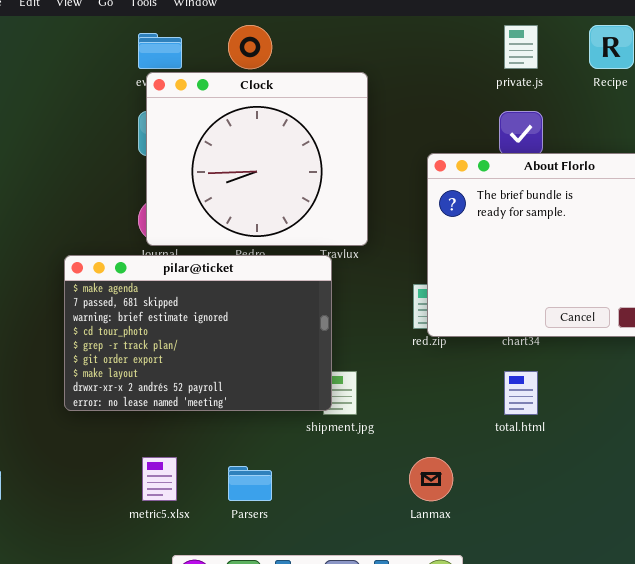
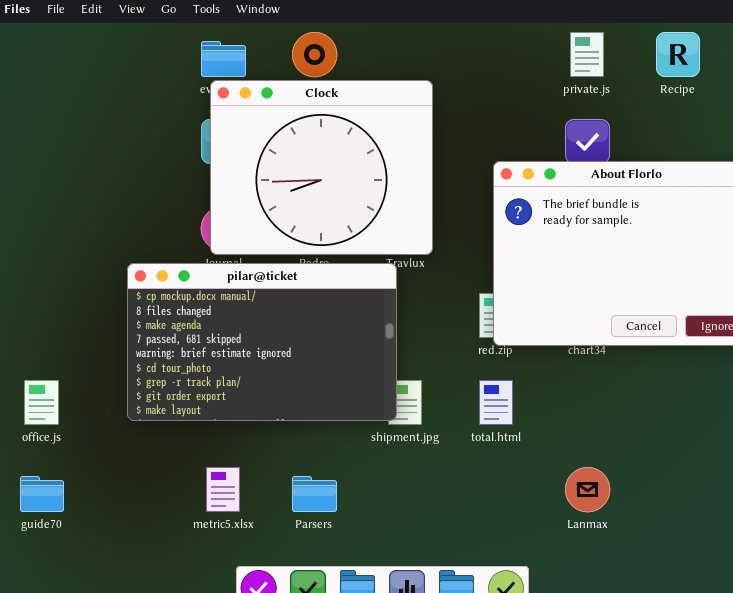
pilar@ticket: [64,255,332,411] -> [127,263,397,421], scrolled up 2 rows
total.html: [504,371,538,415] -> [479,380,513,425], moved
Lanmax: [409,457,453,501] -> [565,467,610,512], moved

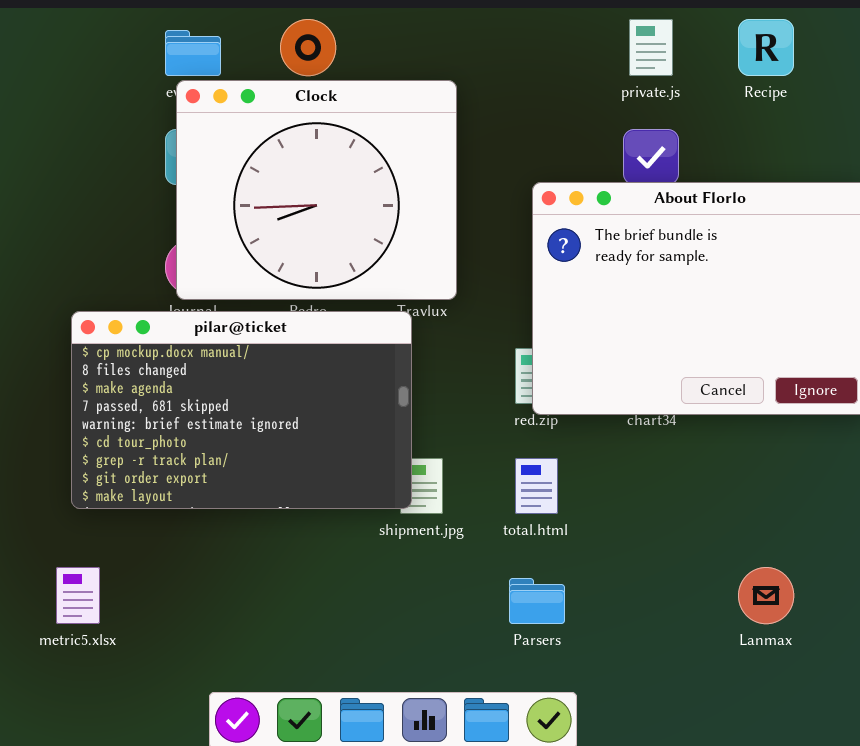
metric5.xlsx: [206,467,240,512] -> [56,567,100,624], moved
Lanmax: [565,467,610,512] -> [738,567,794,624], moved
Parsers: [292,476,337,512] -> [509,578,565,624], moved

